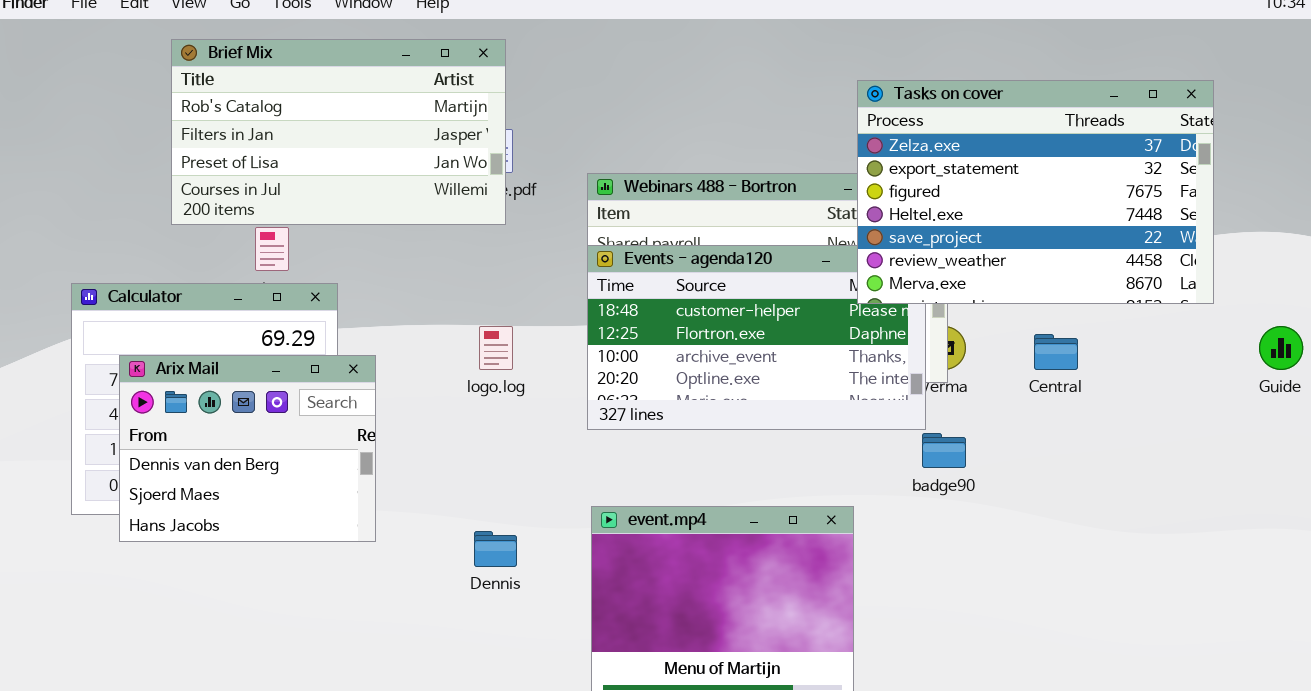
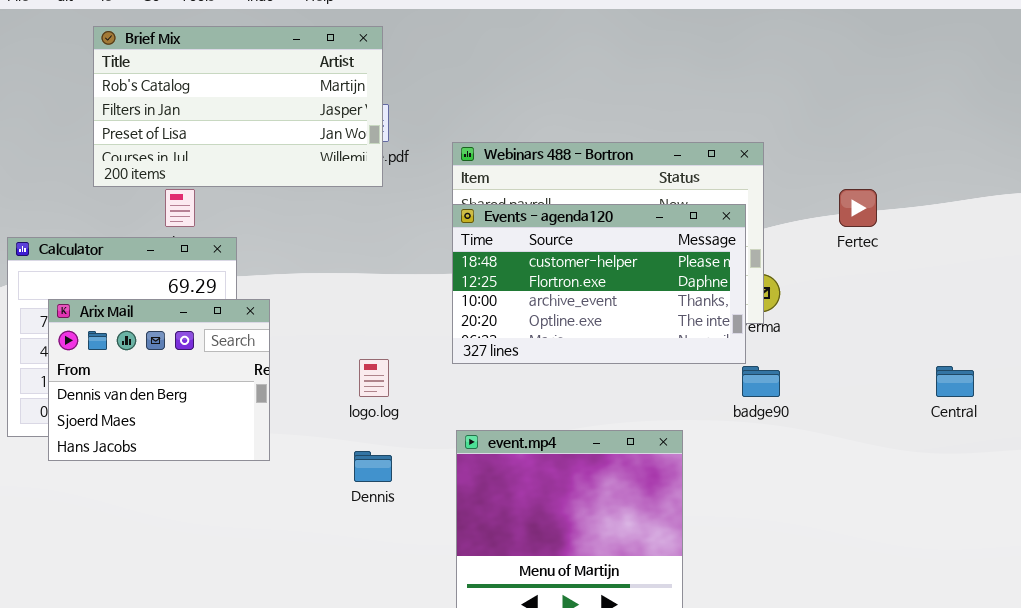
Tasks on cover: [857,80,1214,304] -> none, closed
logo.log: [479,326,513,370] -> [359,359,389,397], moved
Central: [1034,334,1078,370] -> [936,366,974,397], moved

